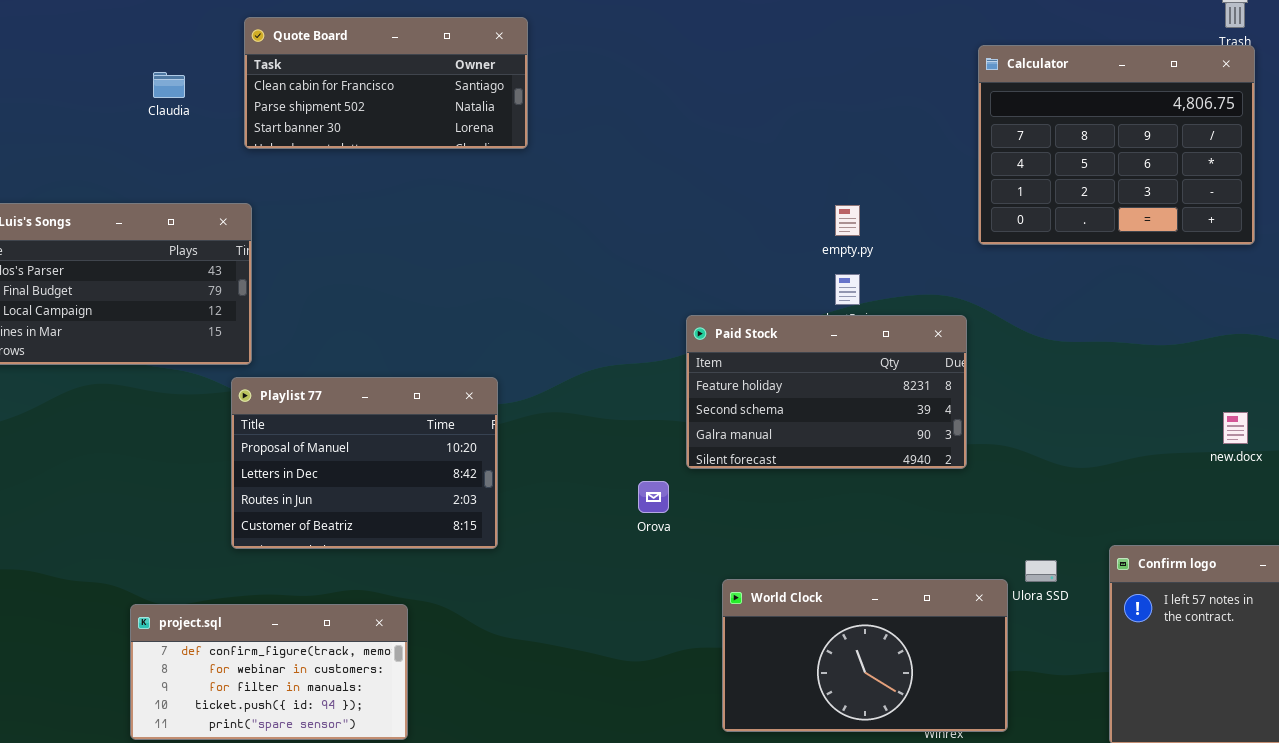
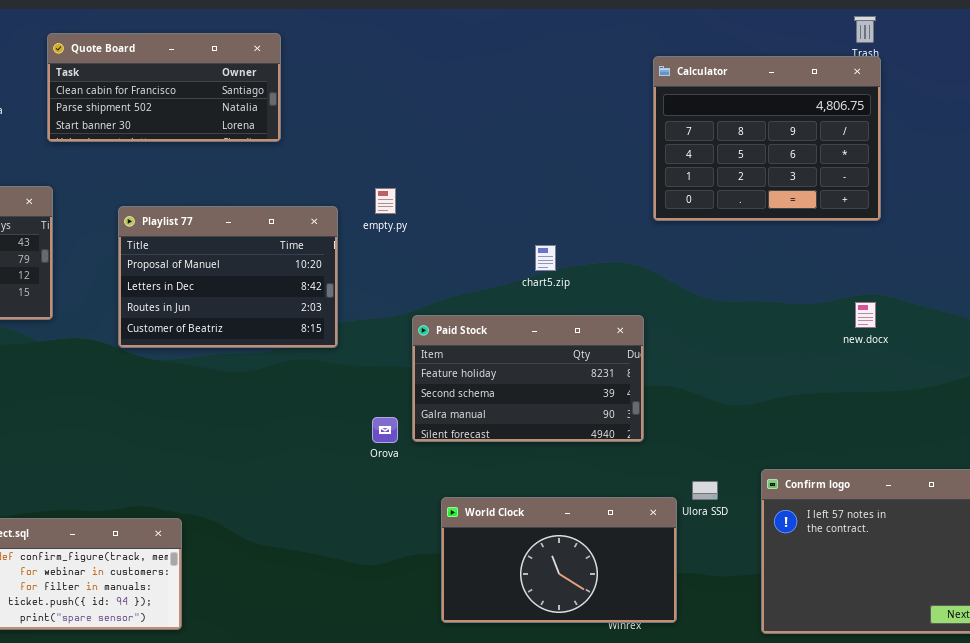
empty.py: [835,205,860,236] -> [375,188,396,214], moved
Paid Stock: [686,315,967,469] -> [412,315,644,442], moved
Playlist 77: [231,377,498,549] -> [118,206,338,348], moved
new.docx: [1223,412,1248,444] -> [855,302,876,328], moved

